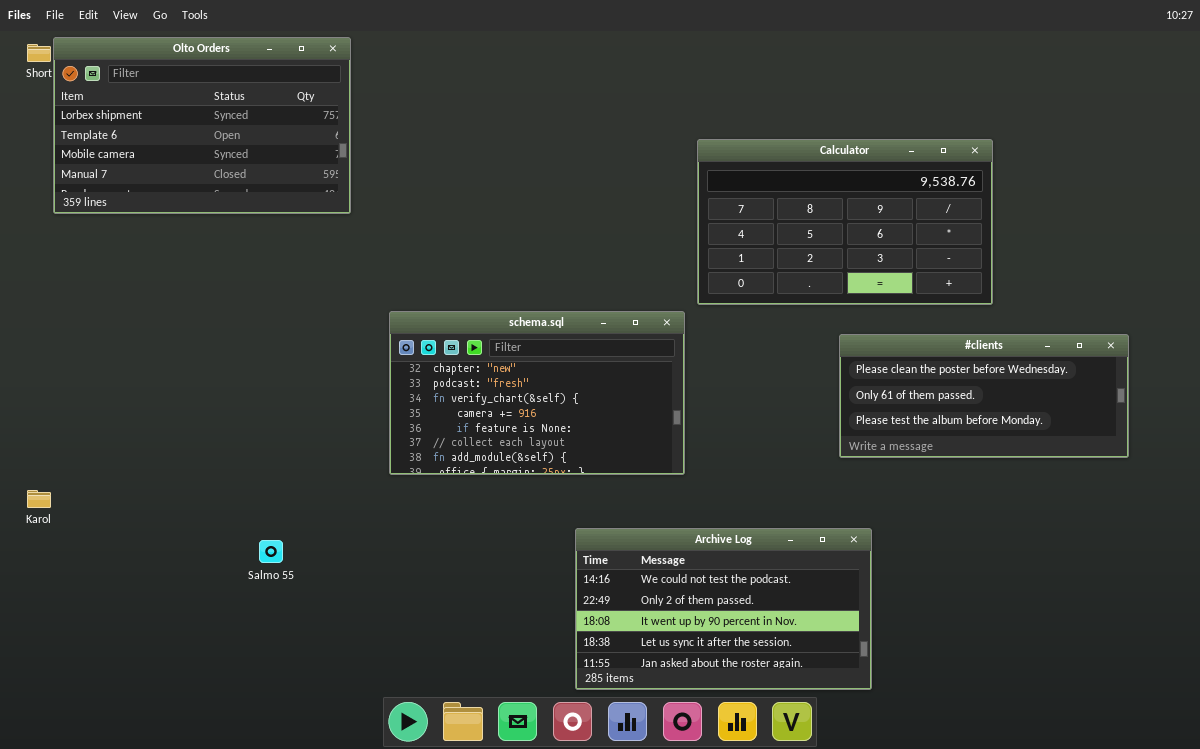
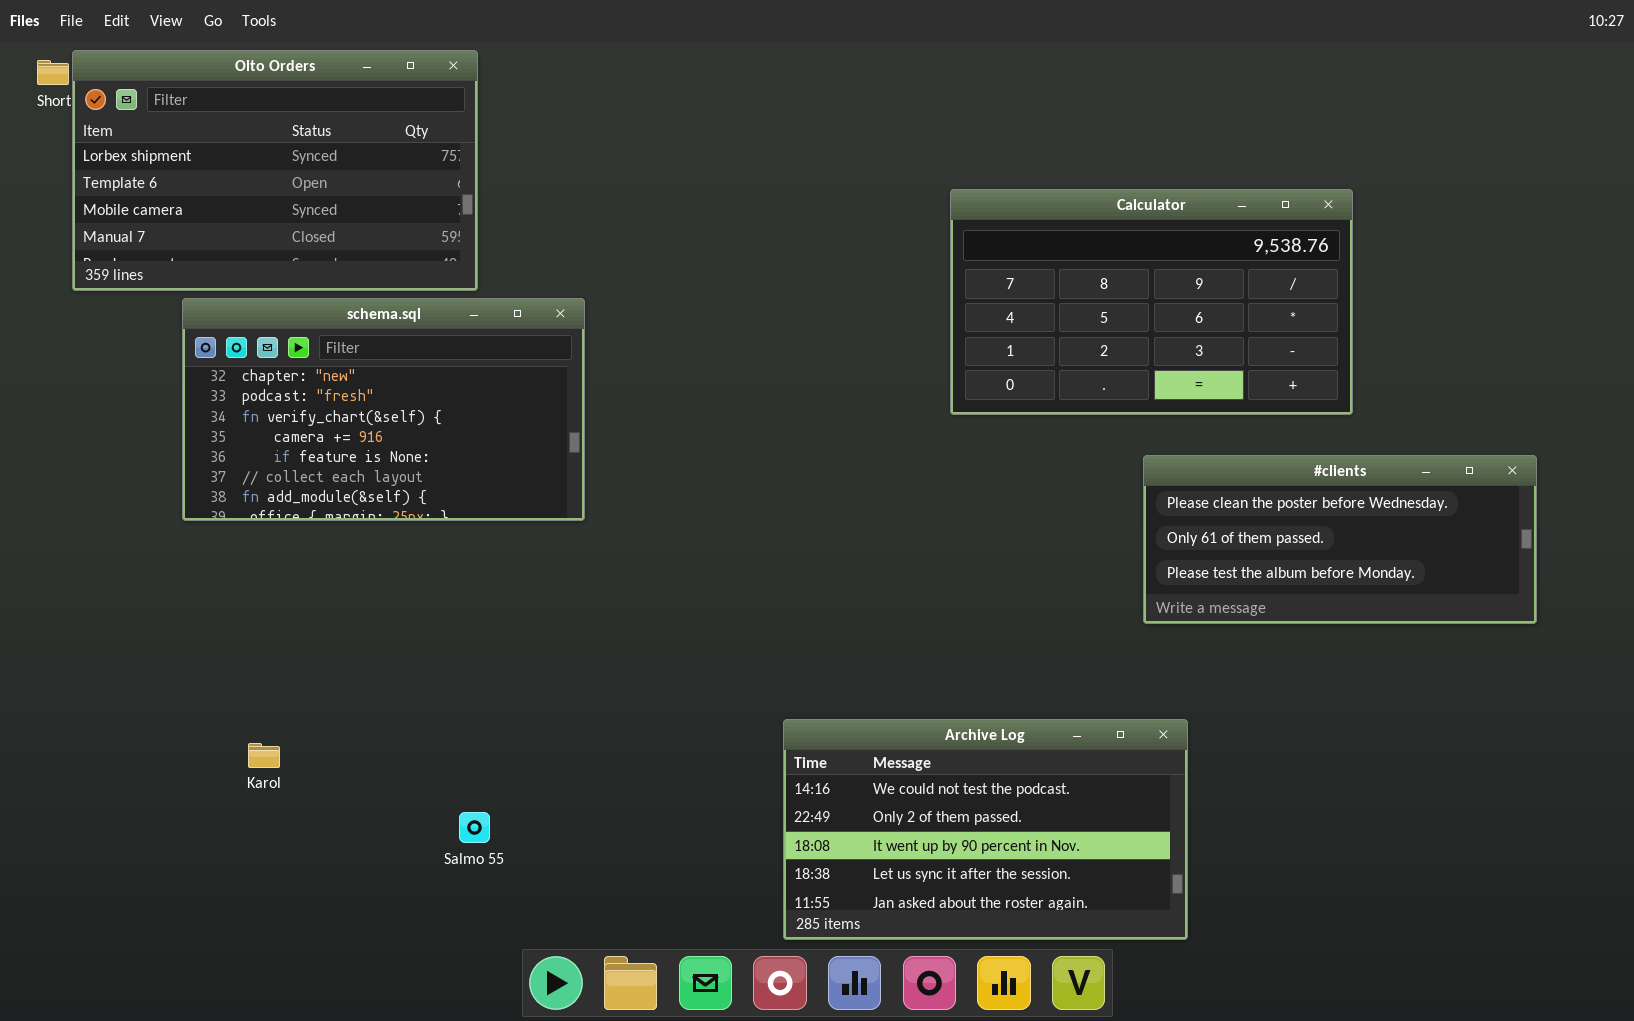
schema.sql: [389,311,685,475] -> [182,298,585,521], moved
Karol: [27,490,51,508] -> [248,743,280,768], moved
Salmo 55: [259,540,283,563] -> [459,812,490,843], moved

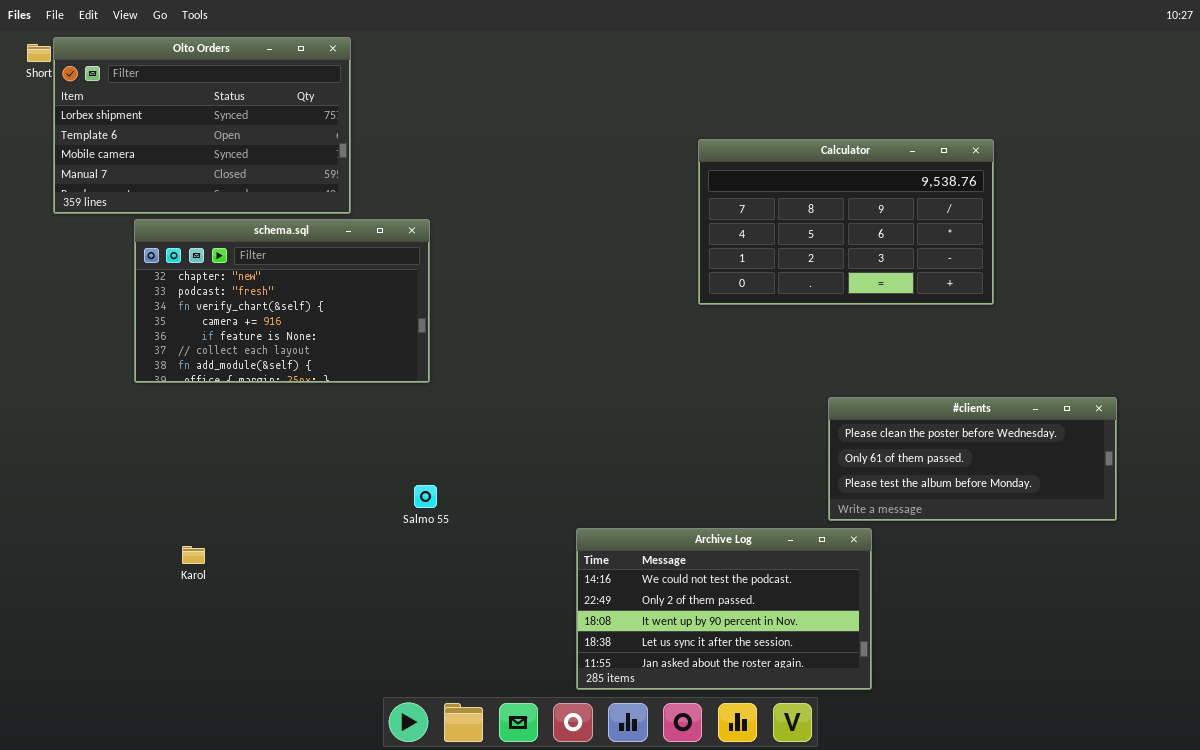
#clients: [1143,455,1537,624] -> [828,397,1117,521], moved
Salmo 55: [459,812,490,843] -> [414,485,437,508], moved

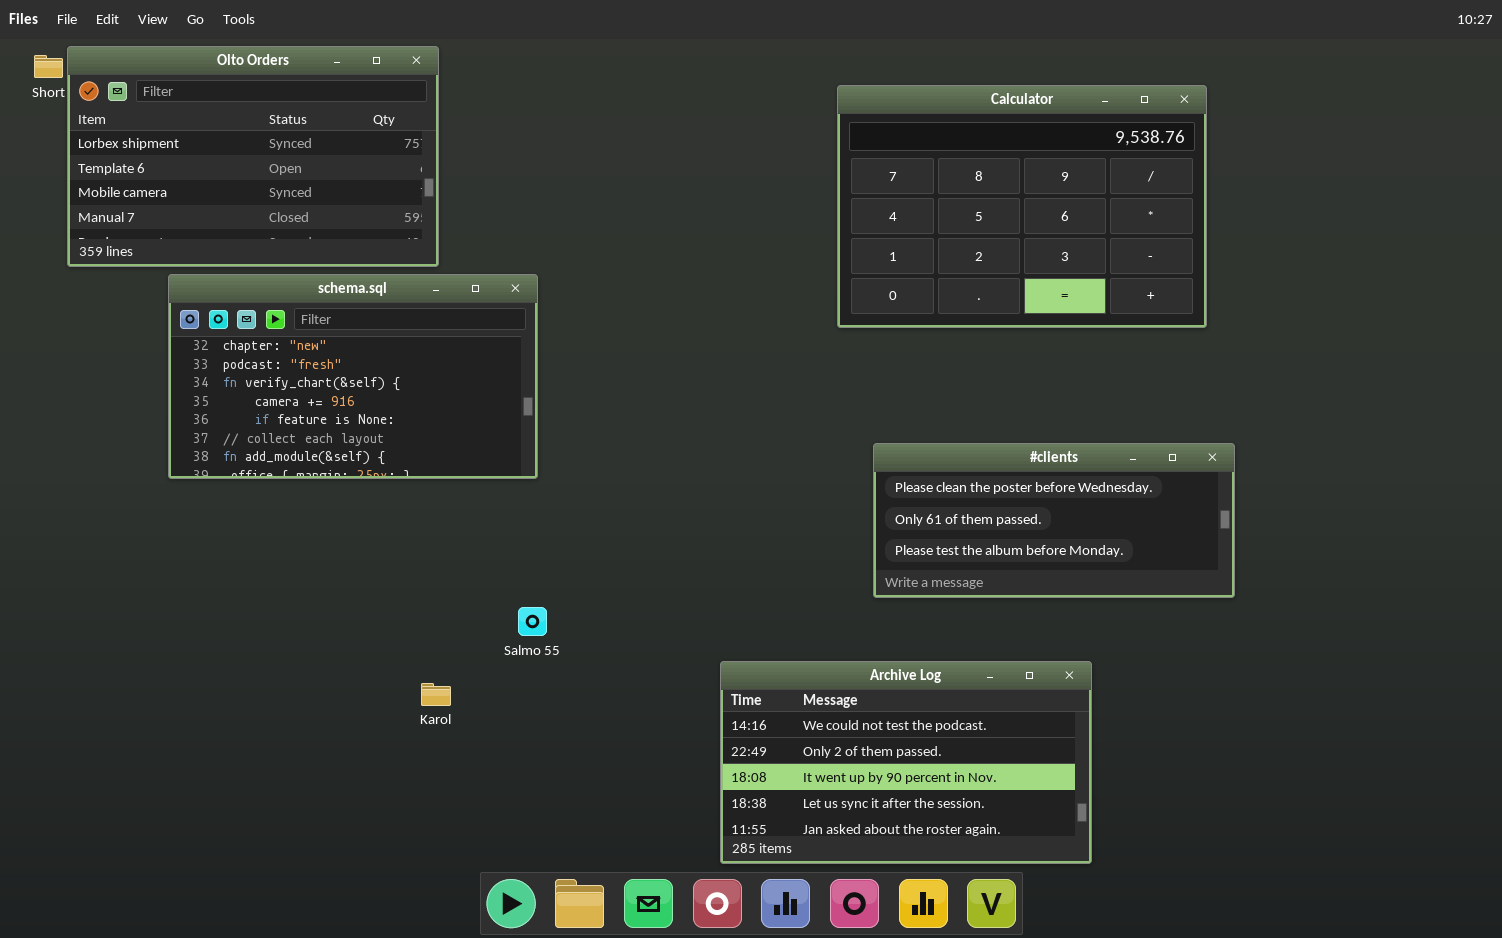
Calculator: [698,139,994,305] -> [837,85,1207,328], moved, resized
#clients: [828,397,1117,521] -> [873,443,1235,598], moved
Karol: [182,546,205,564] -> [421,683,451,706], moved

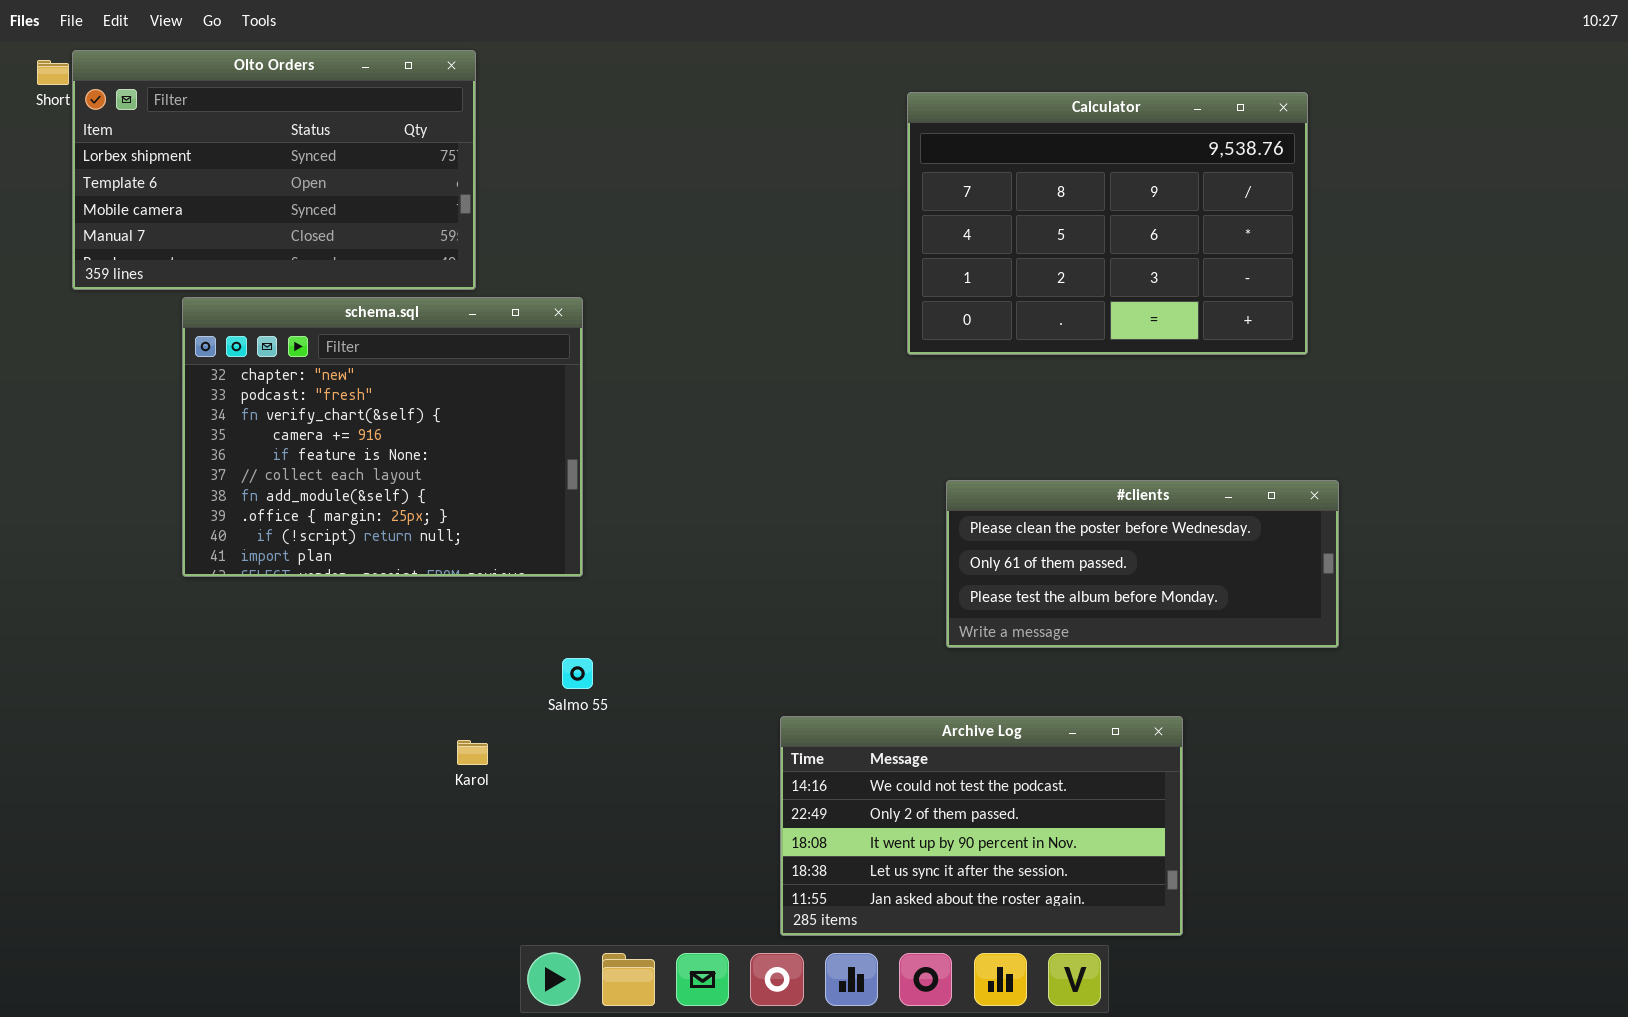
schema.sql: [168,274,538,479] -> [182,297,583,577], resized

